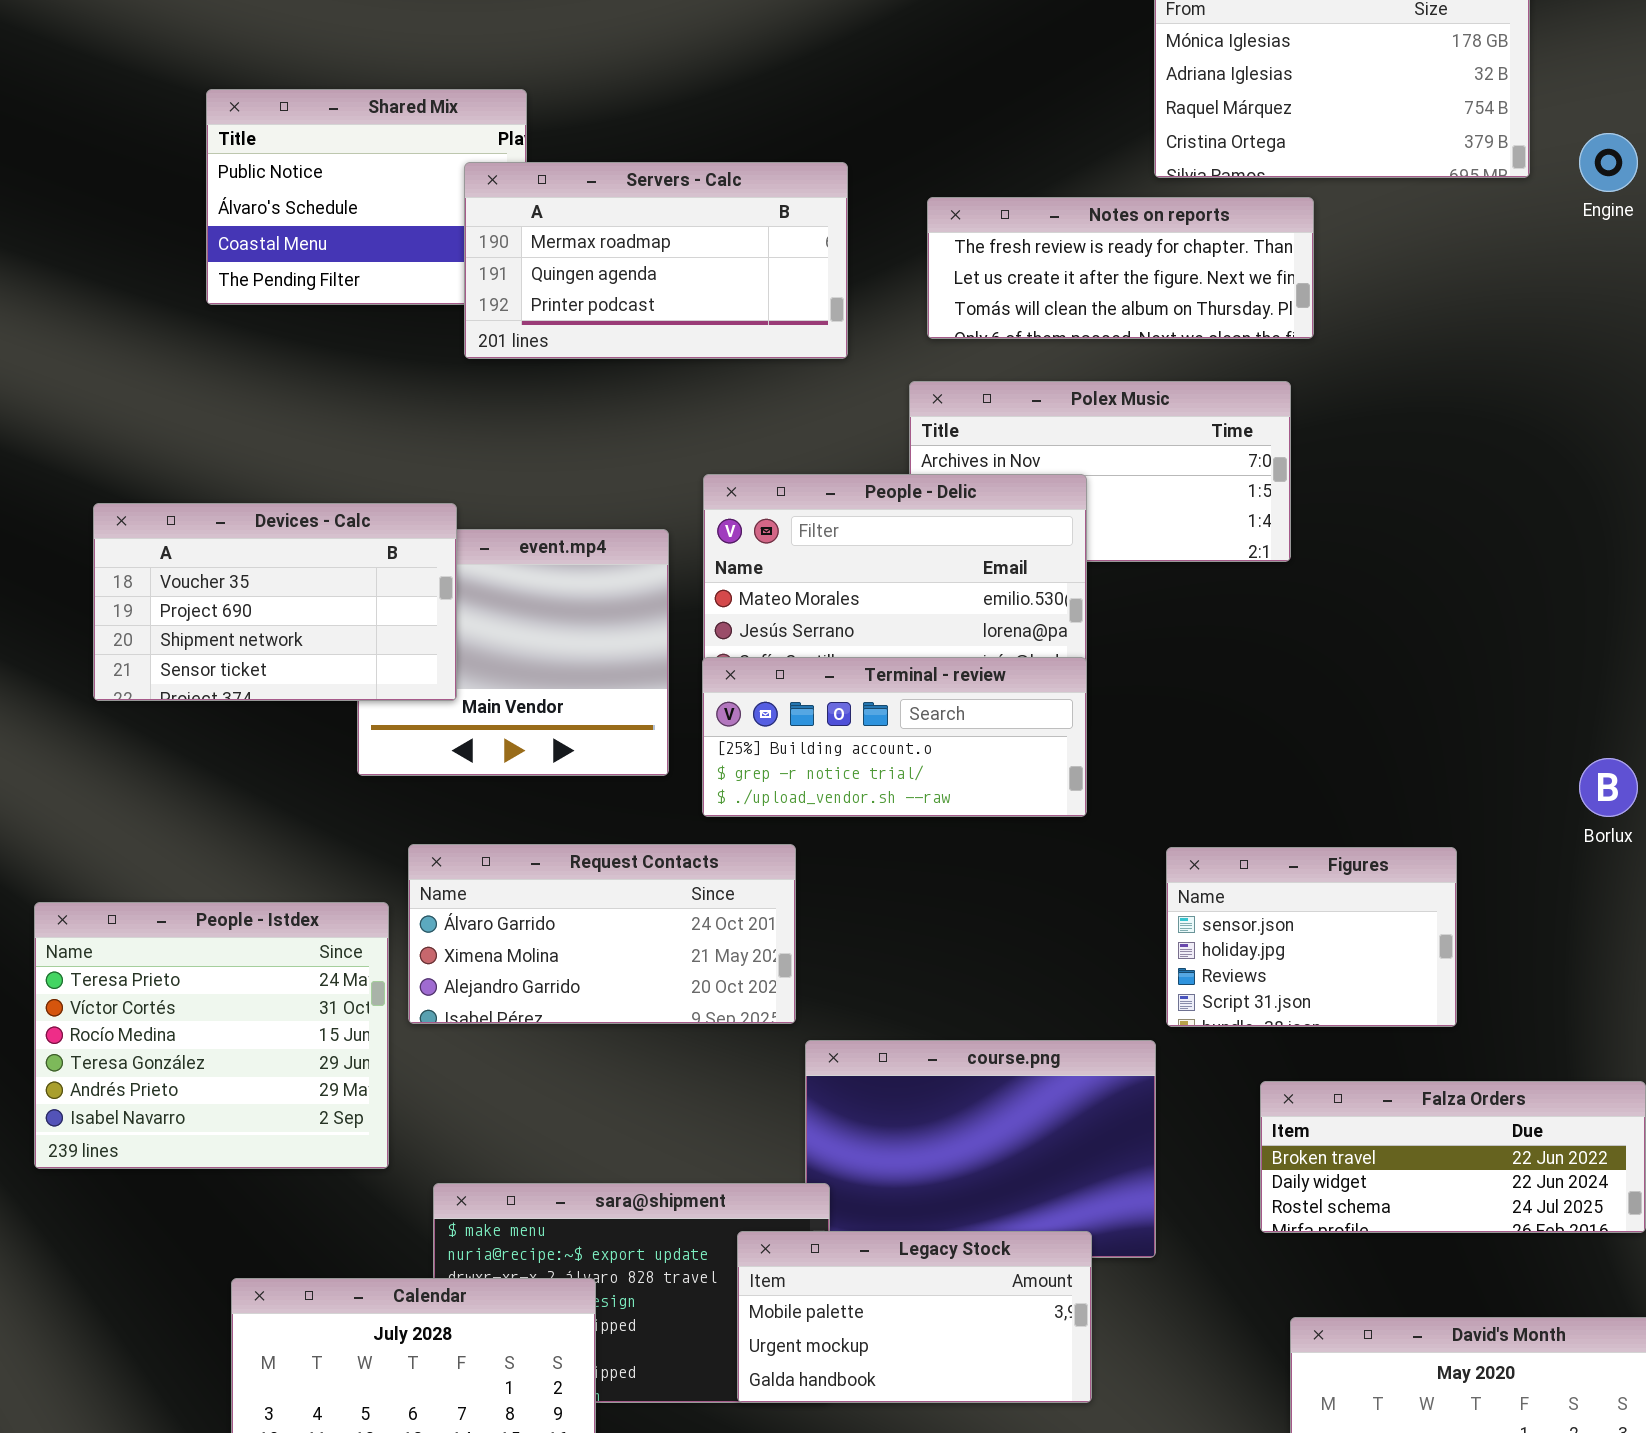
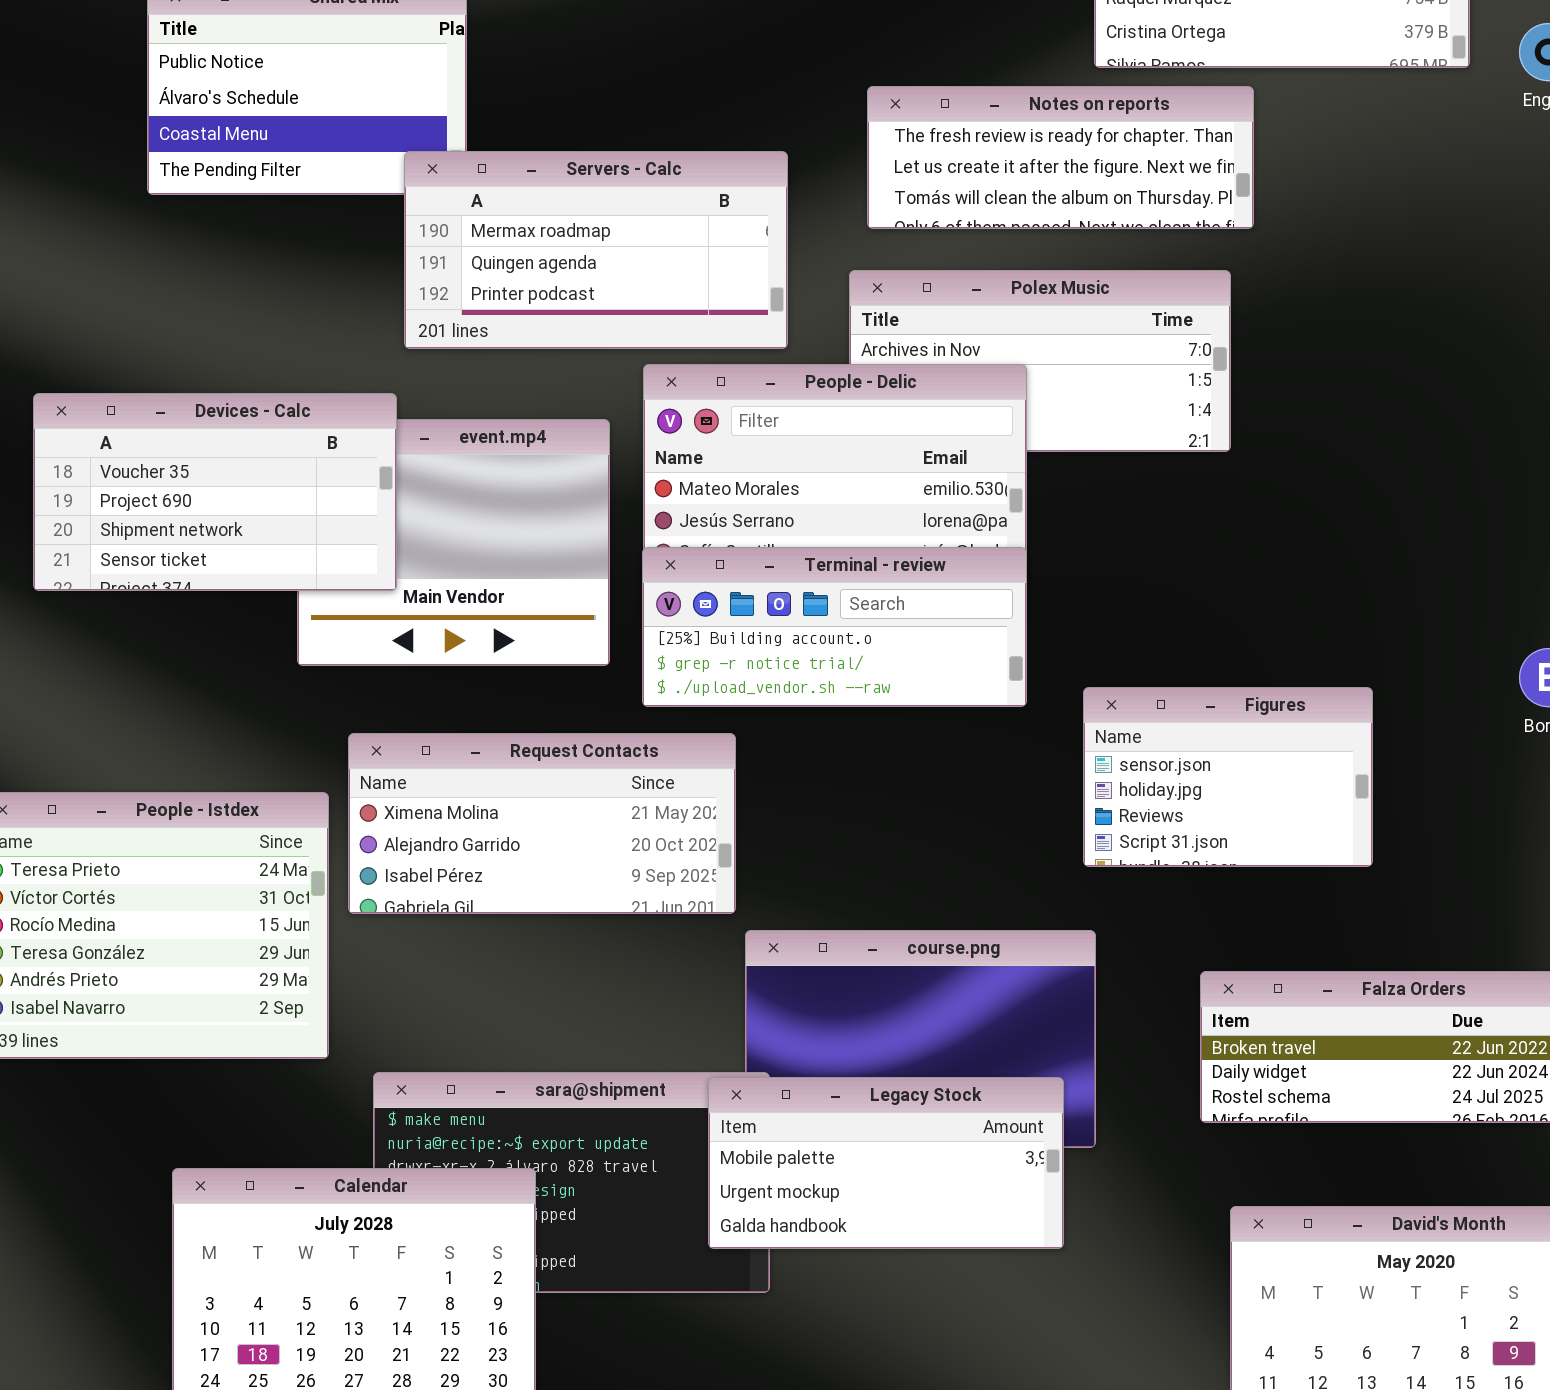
Servers - Calc: [464,162,848,359] -> [404,151,788,349], moved
Request Contacts: [408,844,796,1024] -> [348,733,736,914], scrolled down 1 row
Figures: [1166,847,1457,1027] -> [1083,687,1373,867], moved
Legacy Stock: [737,1231,1092,1403] -> [708,1077,1064,1249], moved

